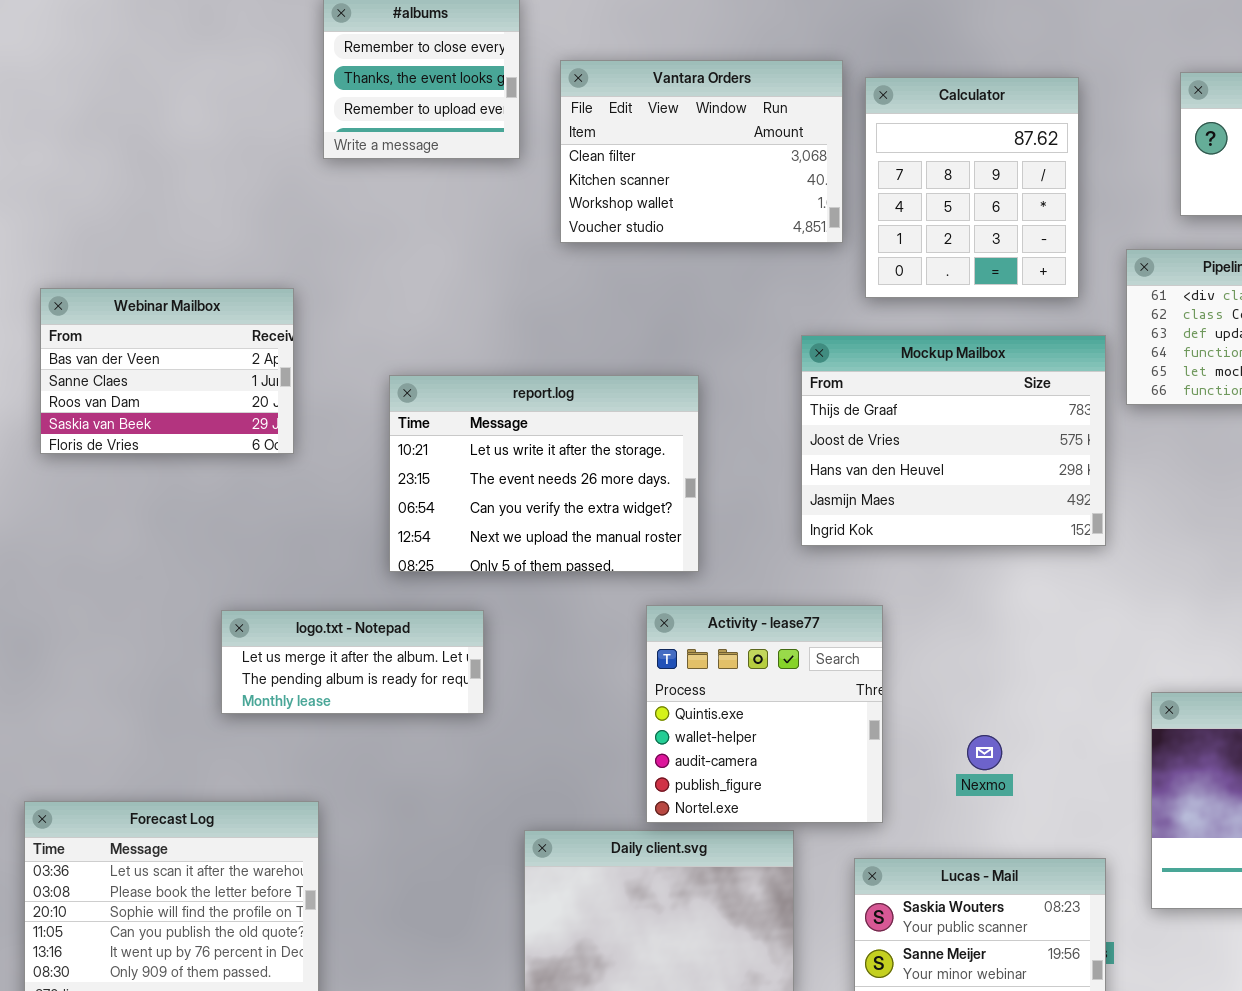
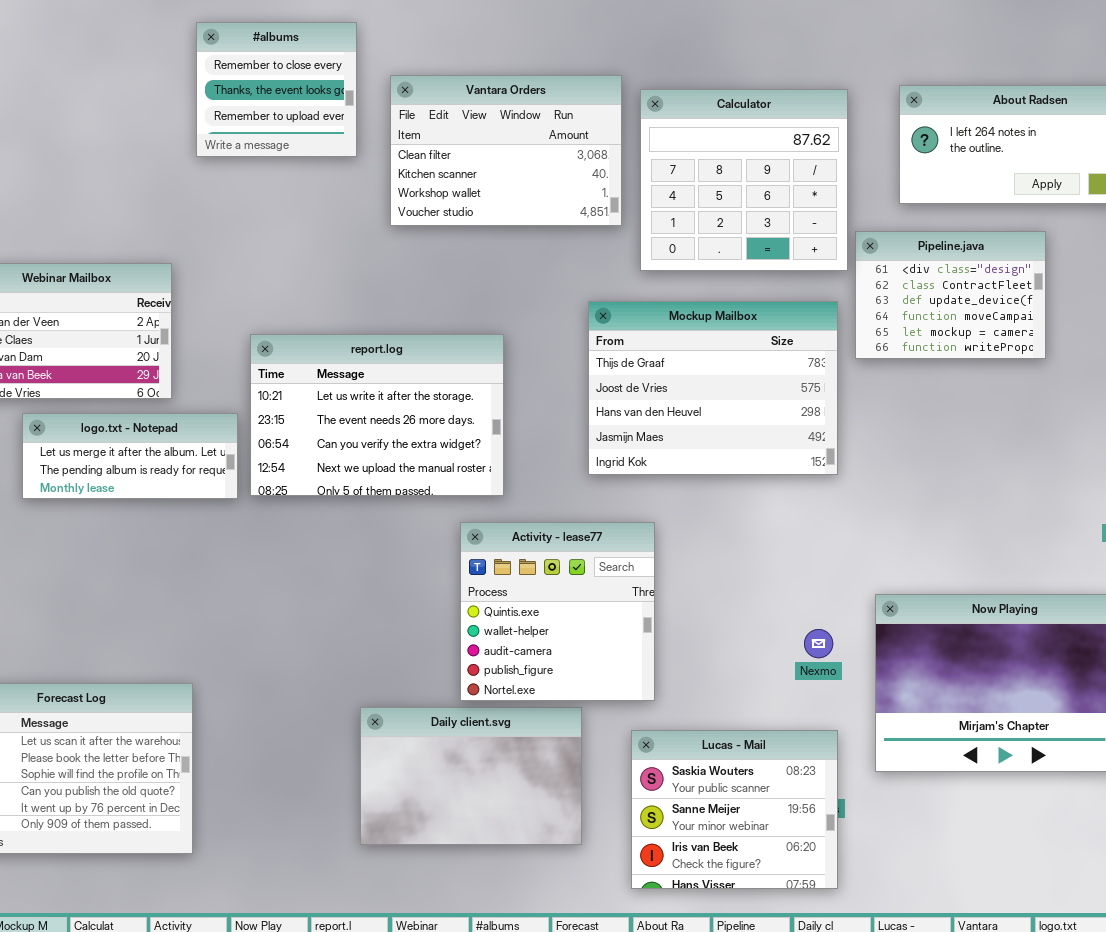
Calculator: [865,77,1079,298] -> [640,89,848,271], resized
logo.txt - Notepad: [221,610,484,714] -> [22,413,238,499], moved
Nexmo: [967,735,1002,770] -> [804,629,833,658], moved

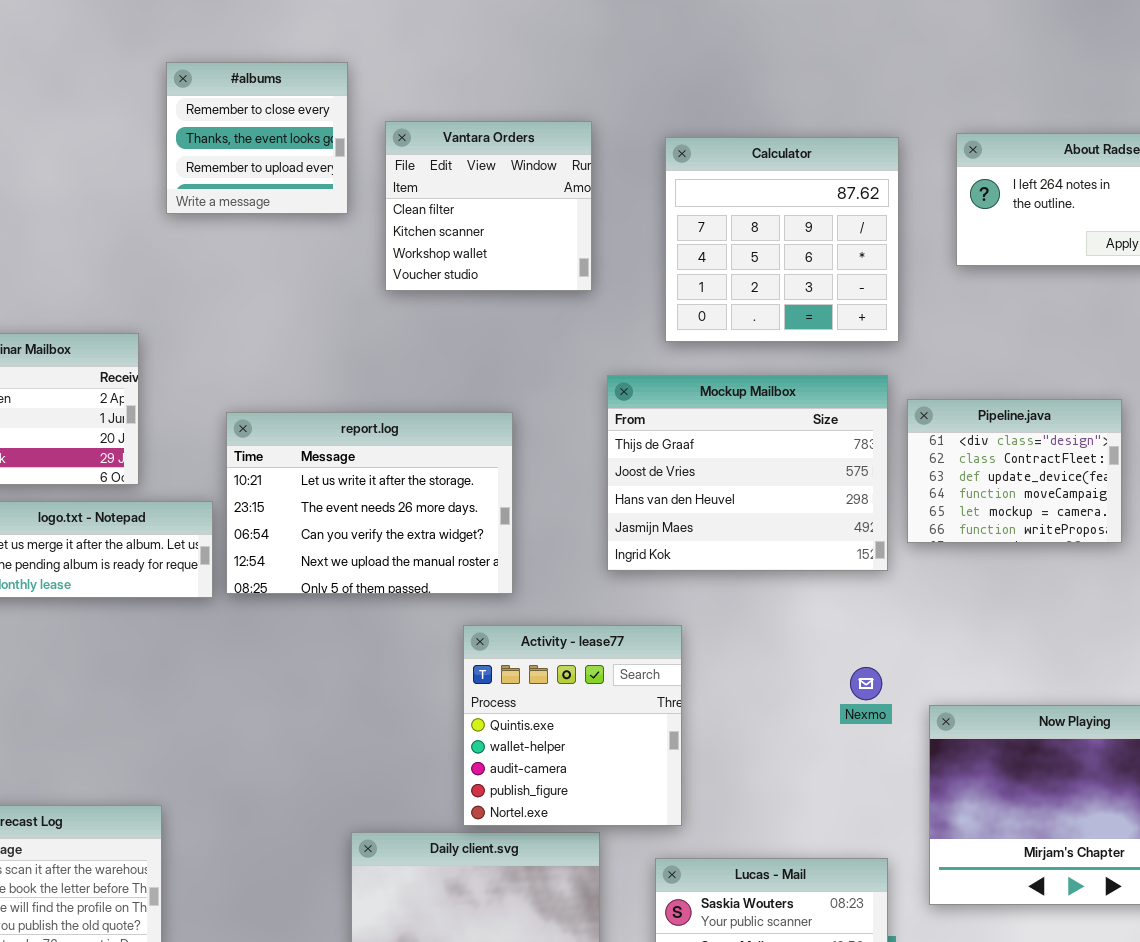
Vantara Orders: [390,75,622,226] -> [385,121,592,291], resized
Pipeline.java: [855,231,1046,359] -> [907,399,1122,543], moved
Nexmo: [804,629,833,658] -> [850,667,882,700], moved

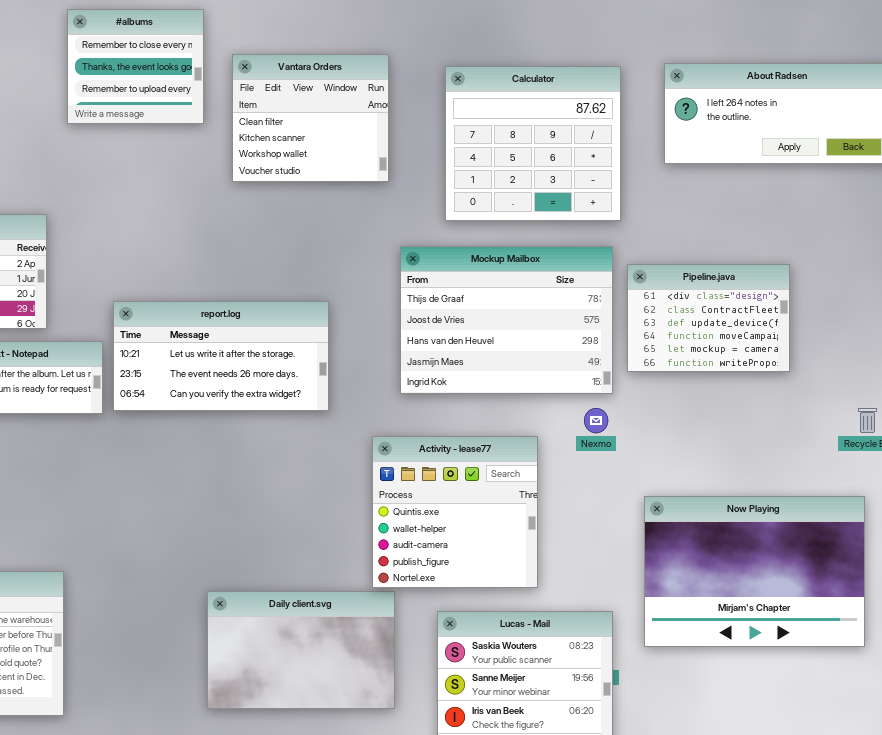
report.log: [226,412,513,594] -> [113,301,329,411], resized
Activity - lease77: [463,625,682,826] -> [372,436,538,588], moved
Nexmo: [850,667,882,700] -> [584,408,608,433], moved

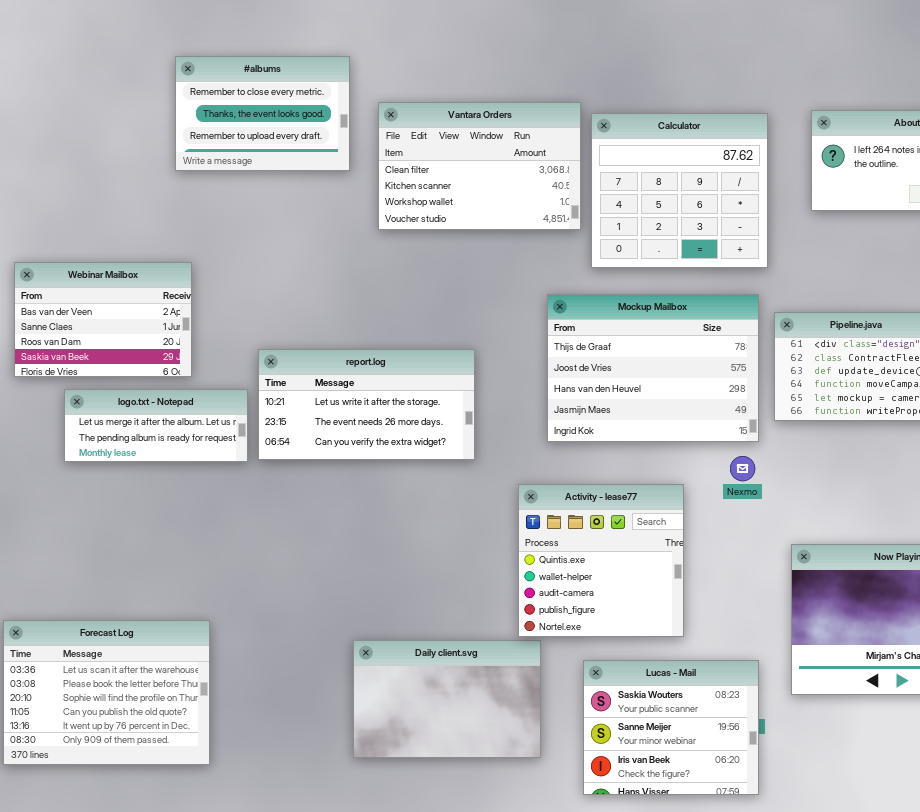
#albums: [67,9,204,124] -> [175,56,350,171], resized
Vantara Orders: [232,54,389,182] -> [378,102,581,230], resized

